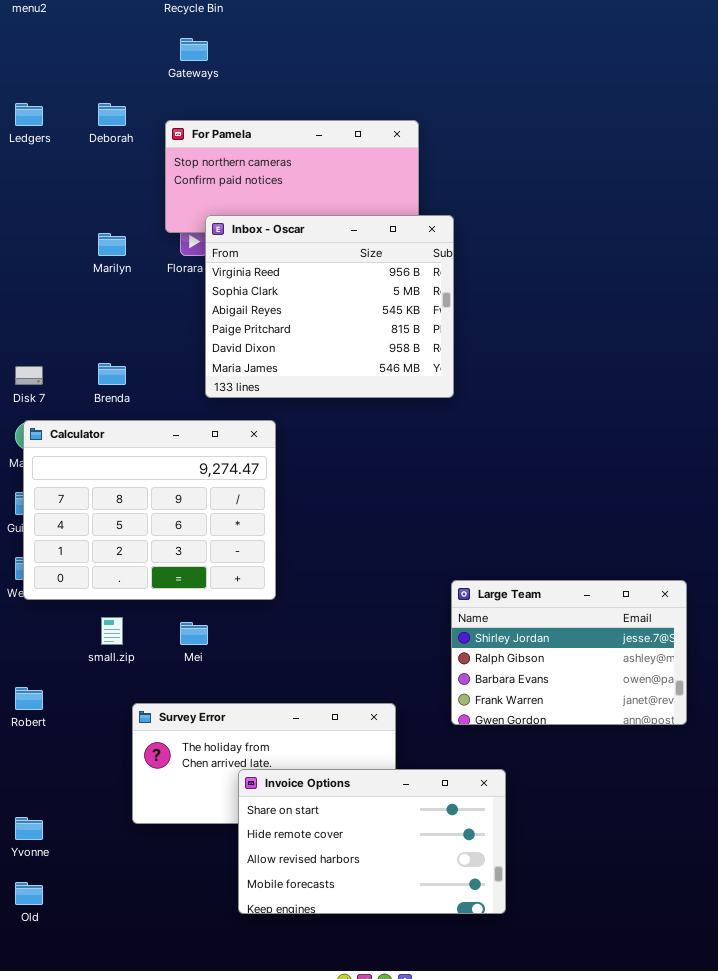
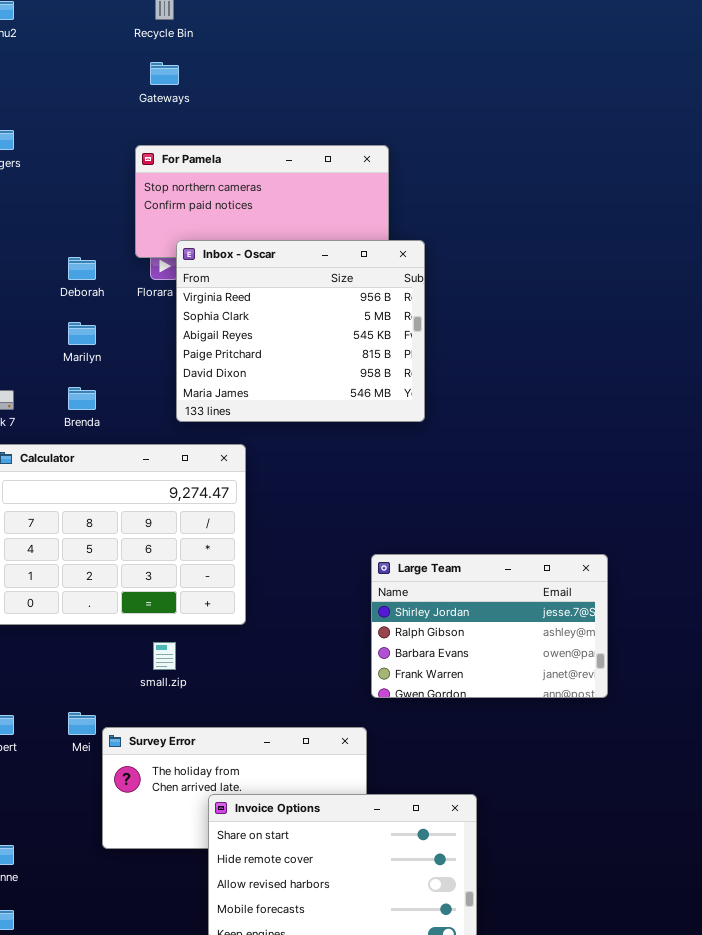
Deborah: [98,103,126,126] -> [68,257,96,280], moved
Marilyn: [98,233,126,256] -> [68,322,96,345], moved
Large Team: [451,580,687,725] -> [371,554,608,698], moved
small.zip: [101,617,123,645] -> [153,642,176,670], moved
Mei: [180,622,208,645] -> [68,712,96,735], moved

